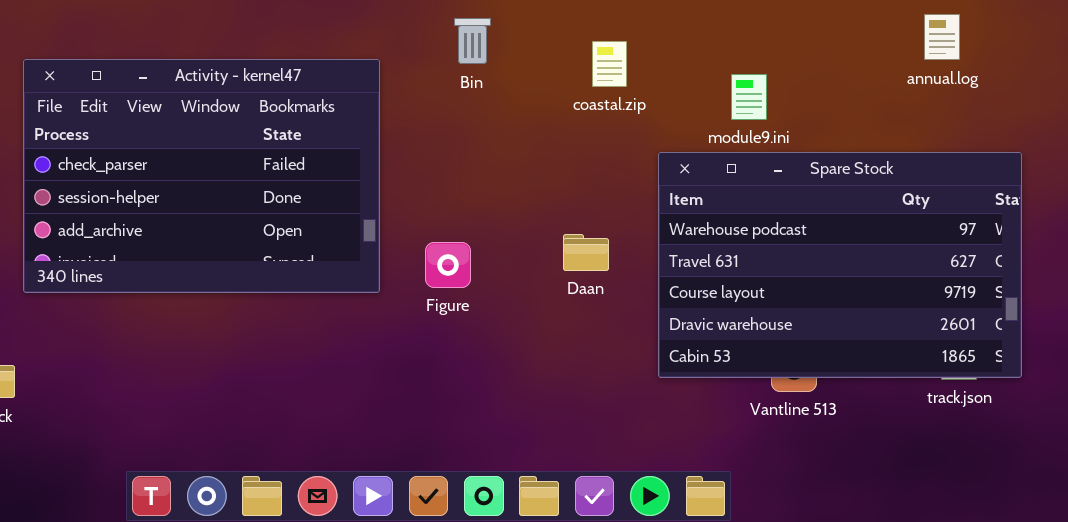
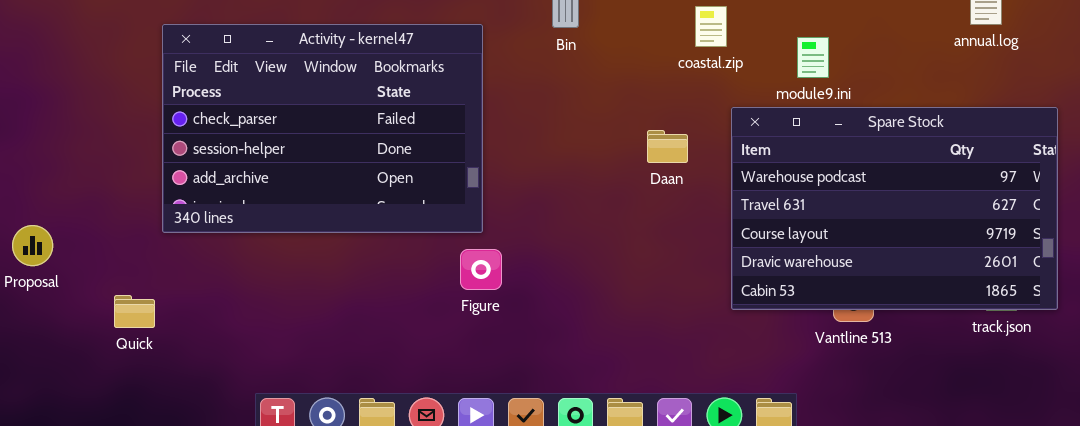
coastal.zip: [592,41,627,87] -> [695,6,727,47], moved
Daan: [563,234,609,271] -> [647,130,688,163], moved
Figure: [425,242,471,288] -> [460,249,502,290], moved

